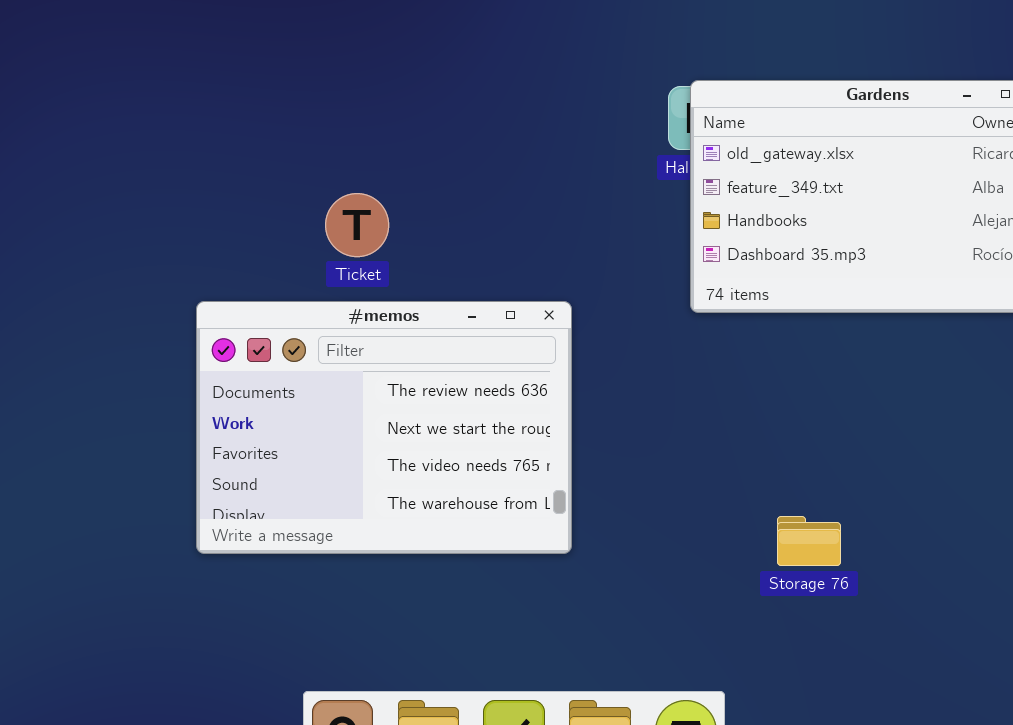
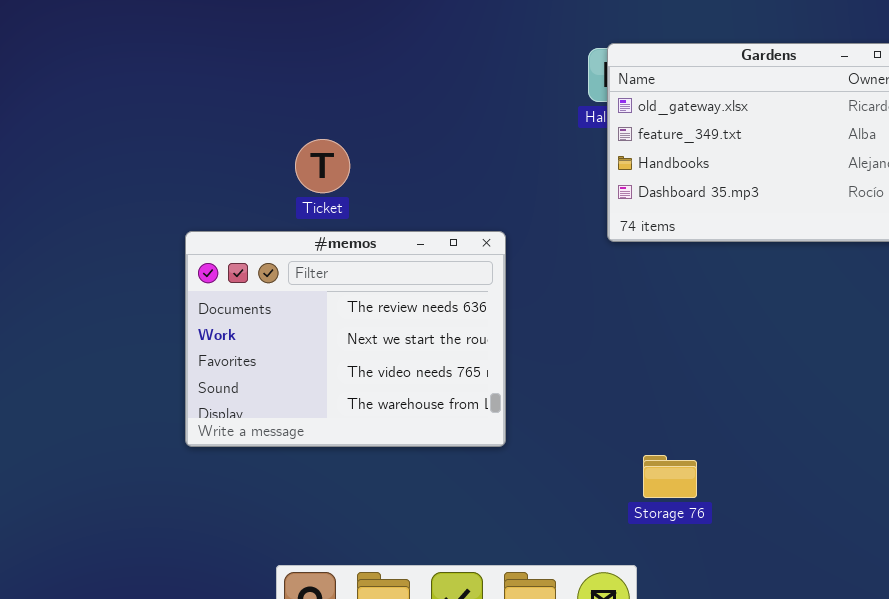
Storage 76: [777,516,841,566] -> [643,455,697,498], moved

